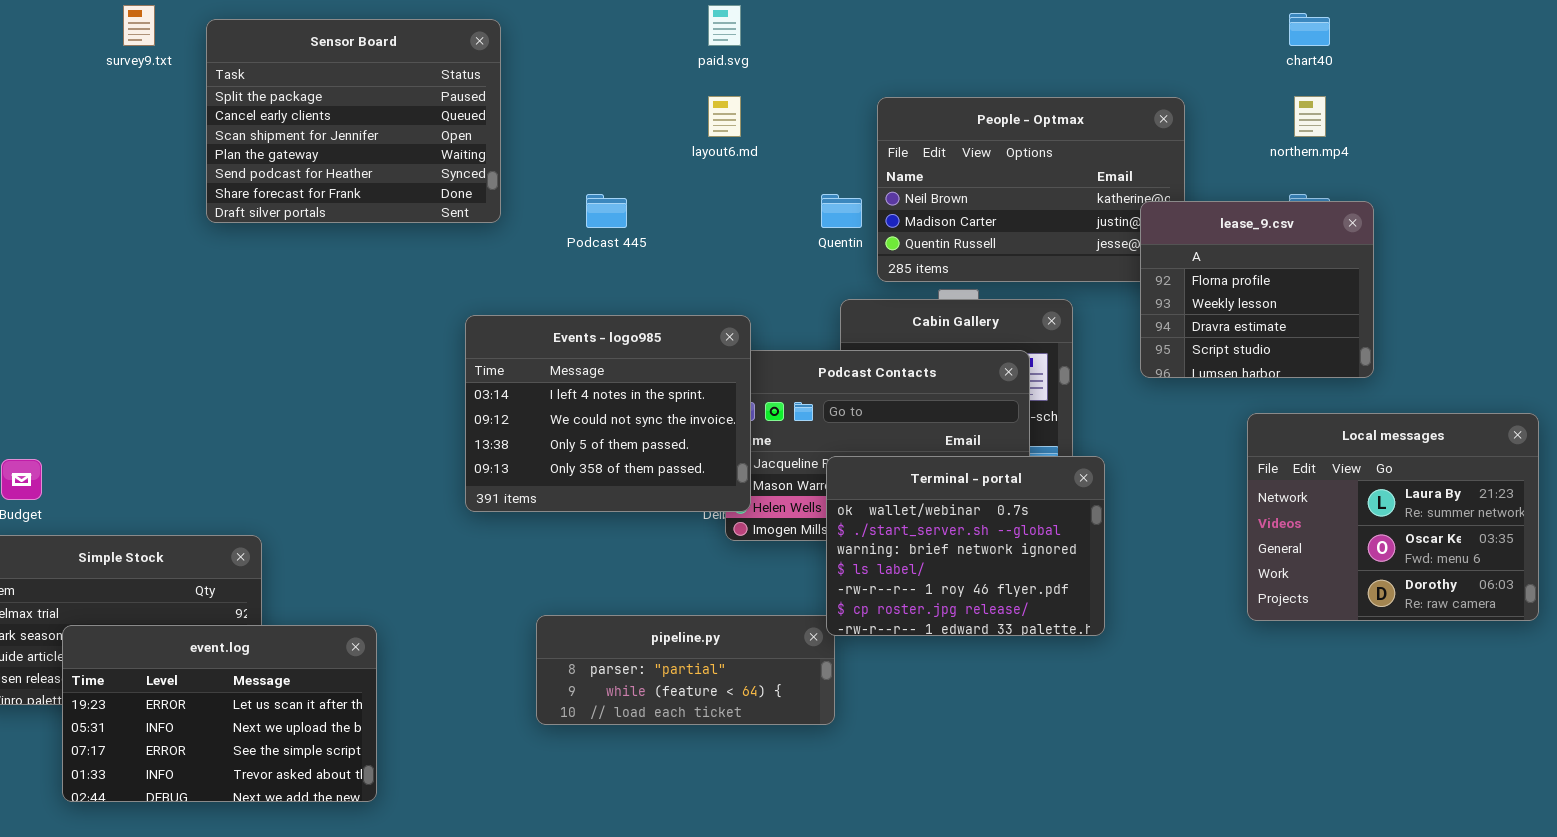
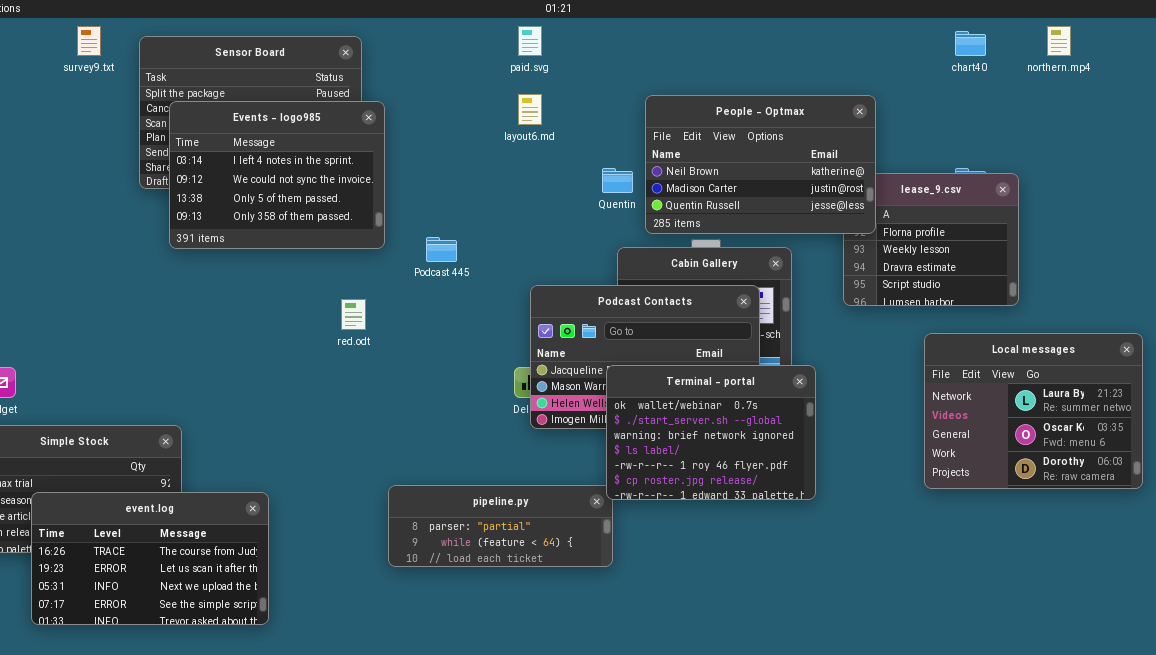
northern.mp4: [1294,96,1326,137] -> [1047,26,1071,56], moved
People - Optmax: [877,97,1185,282] -> [645,95,876,234], raised
Podcast 445: [586,194,627,228] -> [426,237,457,262], moved
Events - logo985: [465,315,751,512] -> [169,101,385,249], moved
event.log: [62,625,377,802] -> [31,492,269,625], scrolled up 1 row

